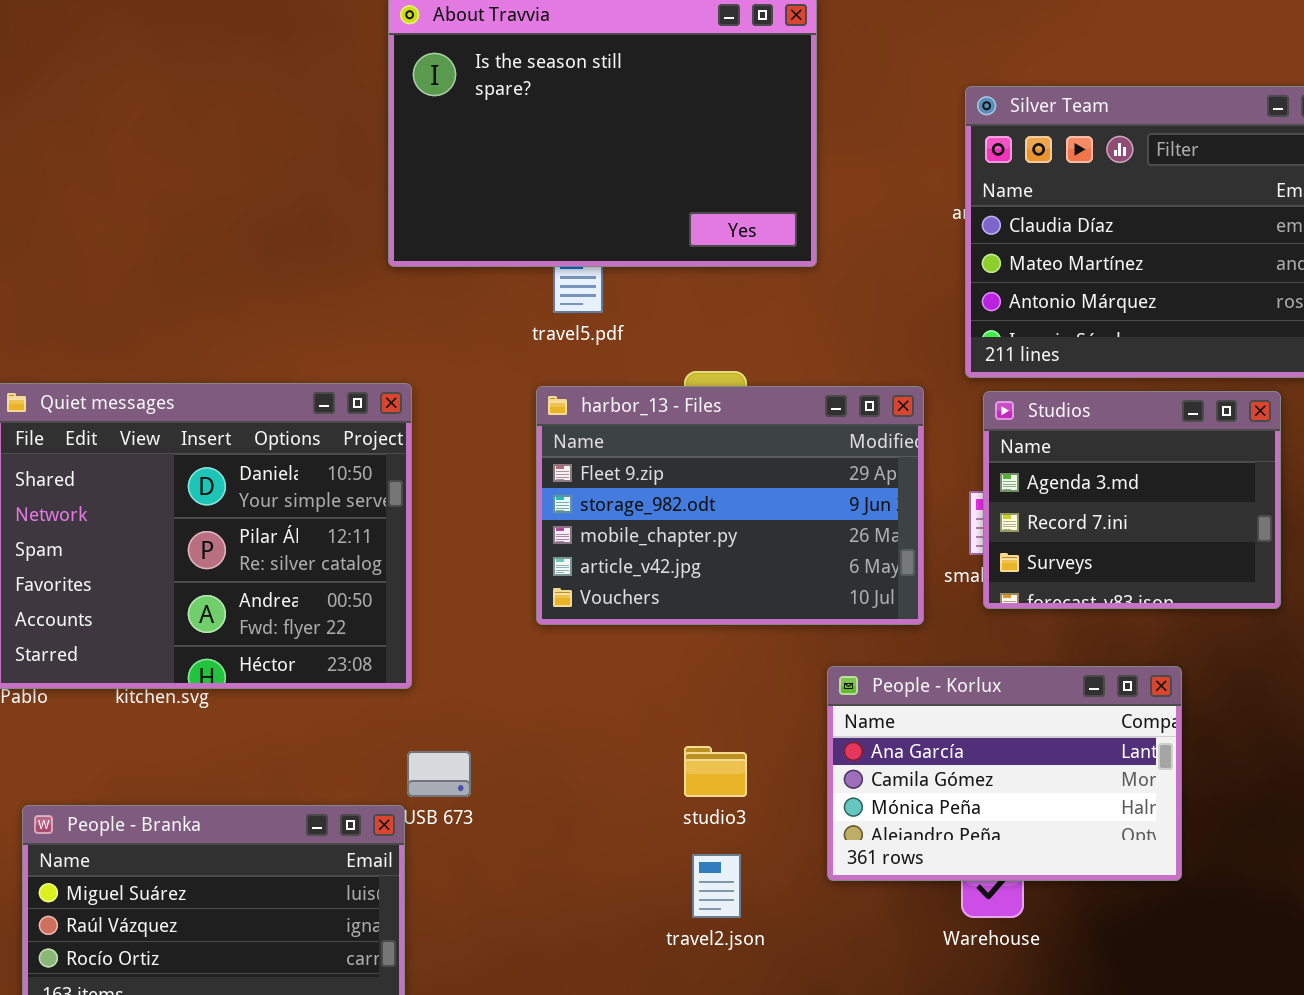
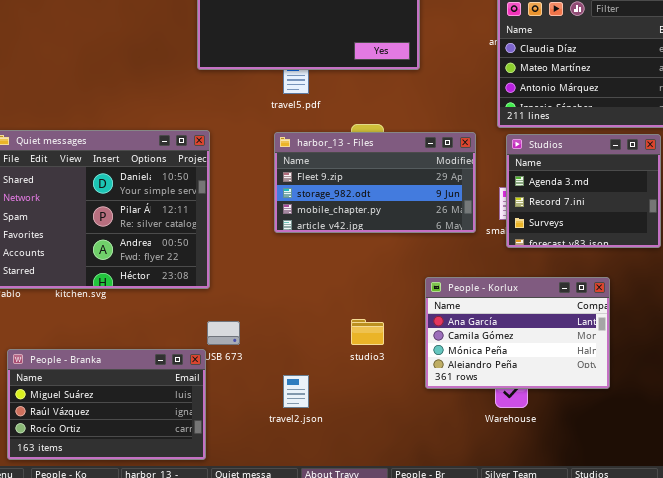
harbor_13 - Files: [536,386,924,625] -> [274,132,476,233], resized
travel2.json: [692,854,741,918] -> [283,375,309,408], moved

